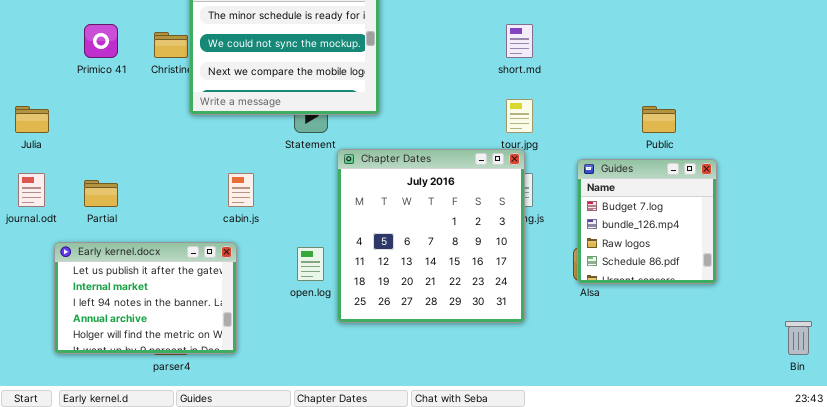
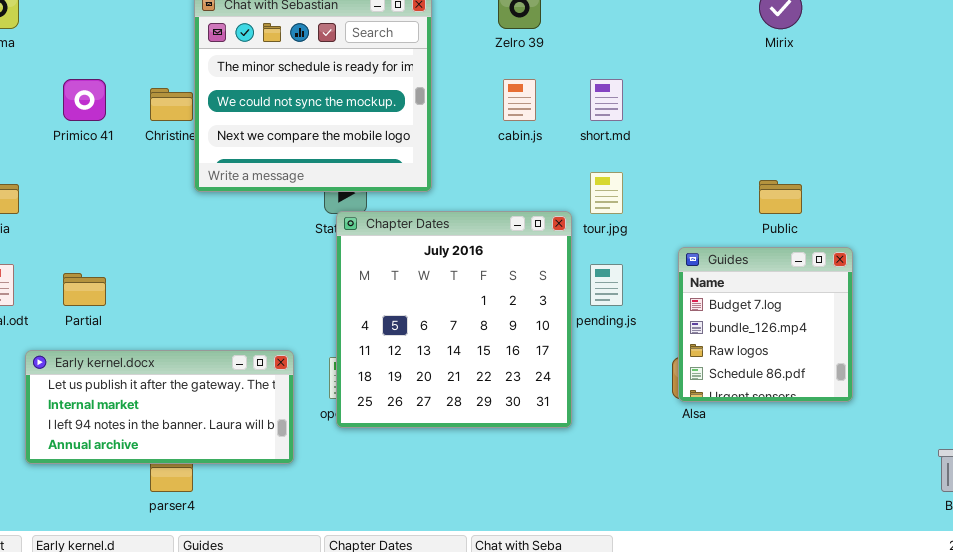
Chapter Dates: [337,149,525,323] -> [336,211,572,428], moved
cabin.js: [228,173,254,207] -> [503,79,536,121], moved
Early kernel.docx: [54,242,237,354] -> [25,350,294,464], resized

